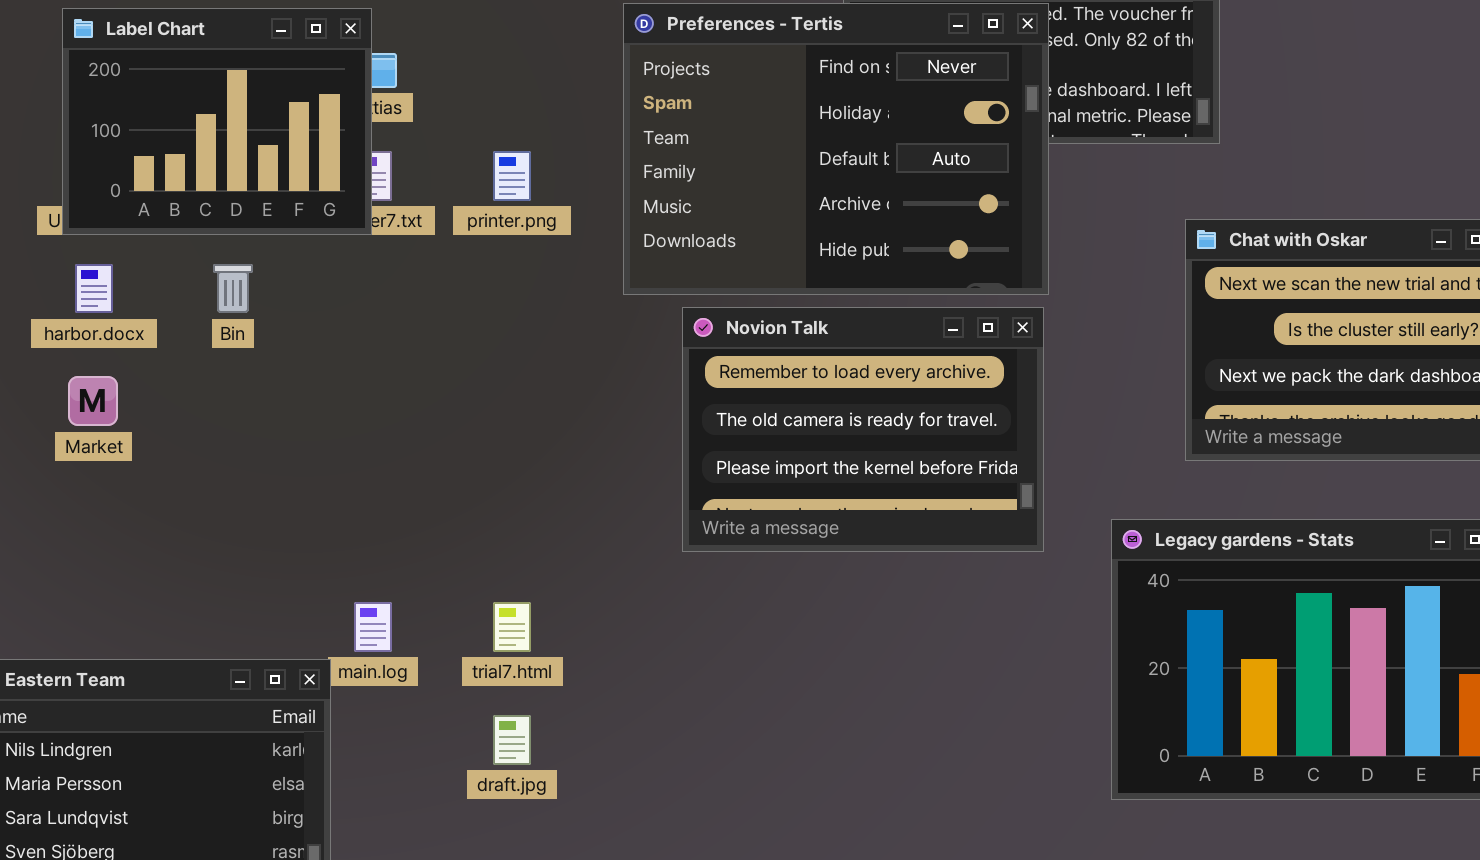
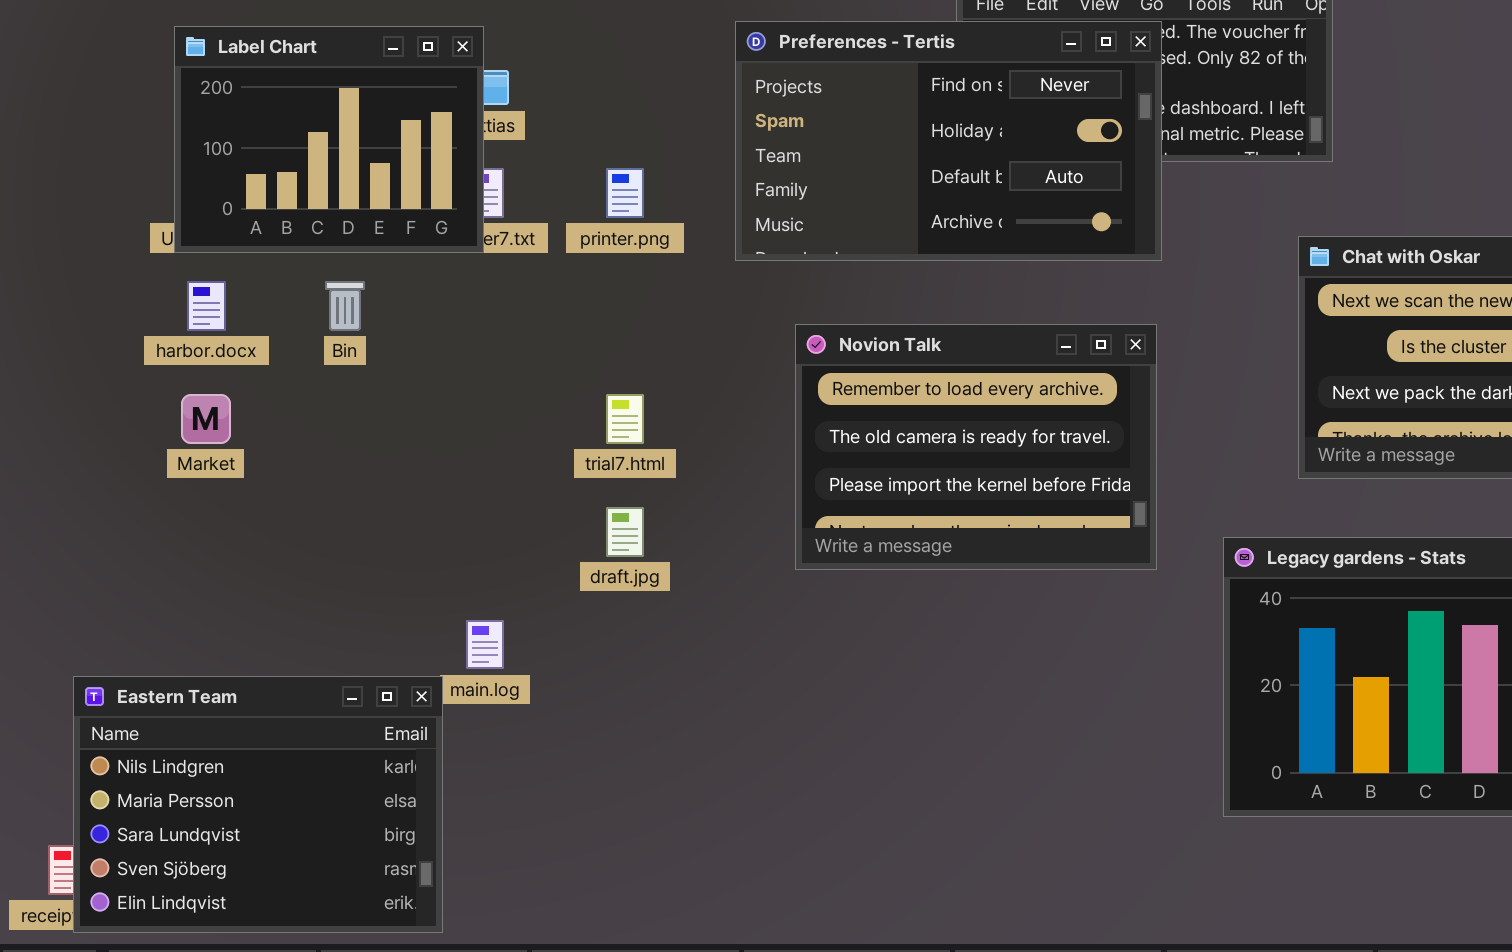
Preferences - Tertis: [623,3,1049,295] -> [735,21,1162,261], resized
trial7.html: [493,602,531,652] -> [606,394,644,444], moved
draft.jpg: [493,715,531,765] -> [606,507,644,557], moved

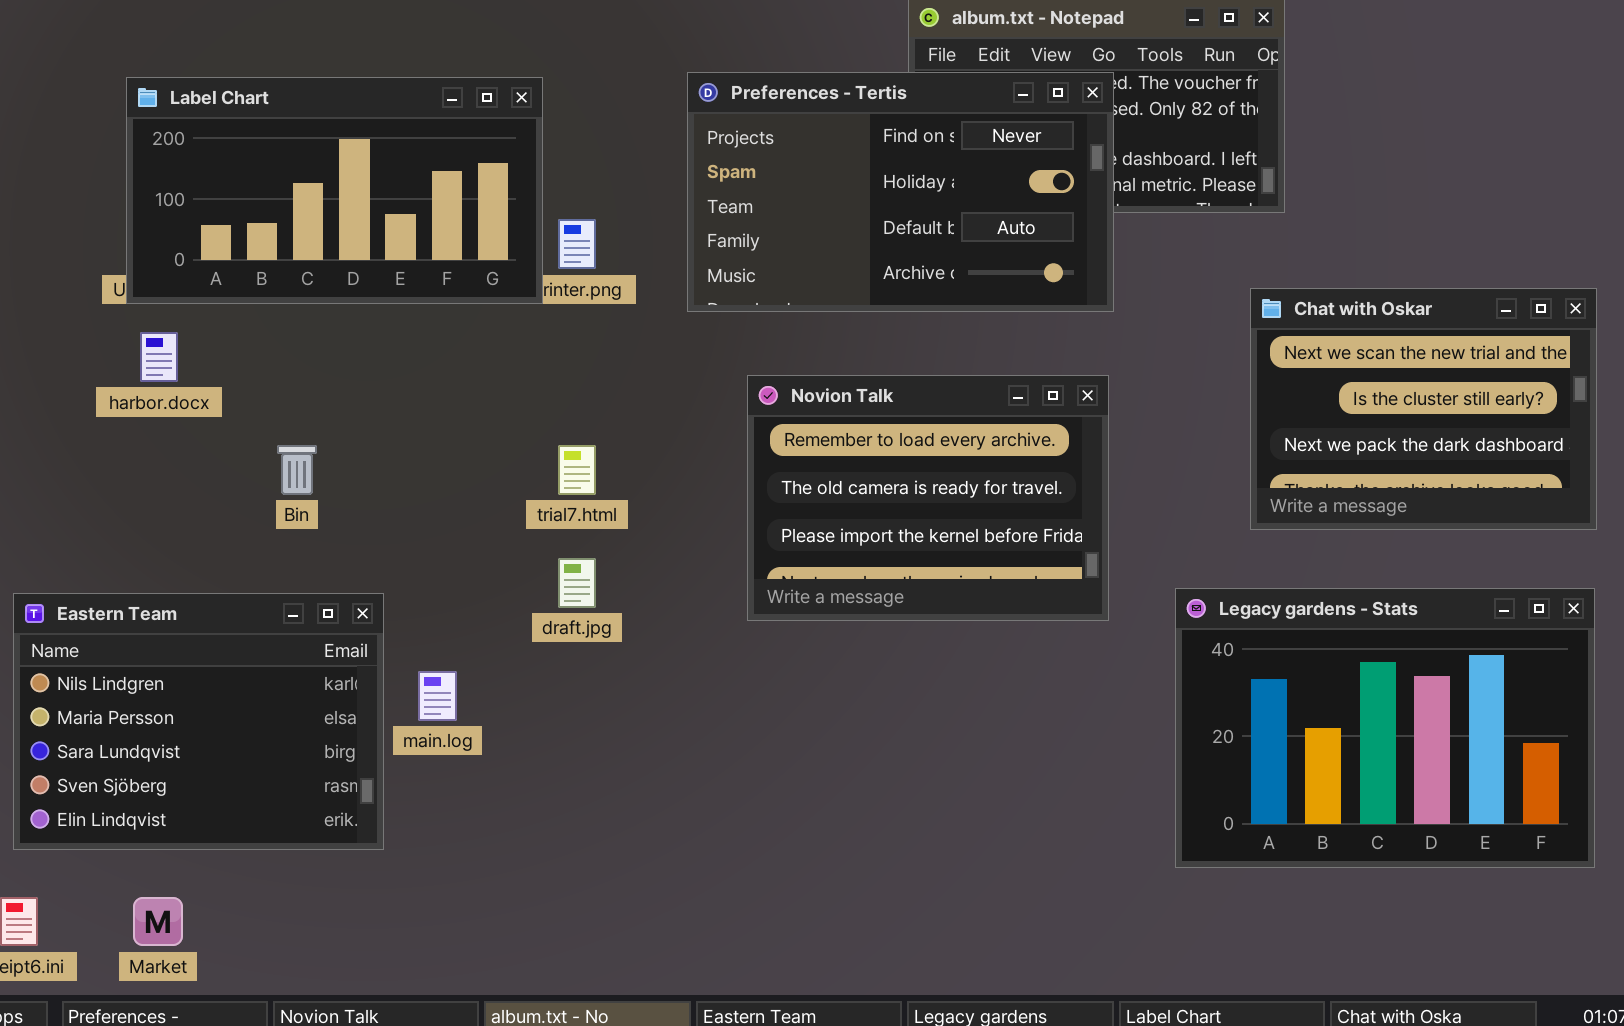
Label Chart: [174,26,484,253] -> [126,77,543,304], resized
Bin: [325,281,365,331] -> [277,445,317,495], moved
Market: [181,394,231,444] -> [133,897,183,946], moved
Eastern Team: [73,676,443,933] -> [13,593,384,850], moved

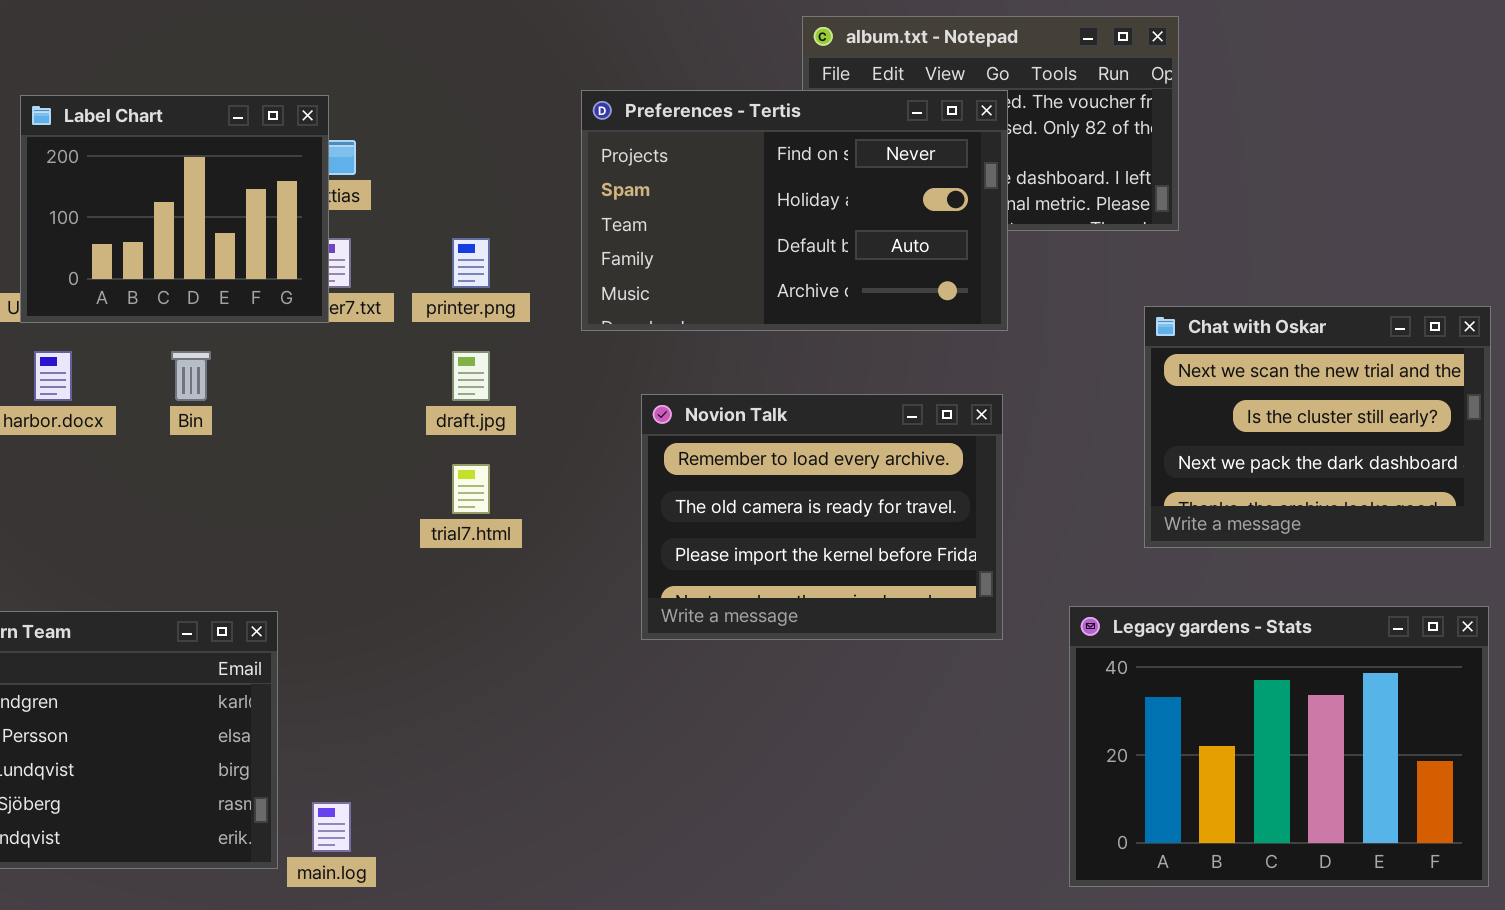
Label Chart: [126,77,543,304] -> [20,95,329,323], resized
Bin: [277,445,317,495] -> [171,351,211,401], moved
draft.jpg: [558,558,596,608] -> [452,351,490,401], moved
main.log: [418,671,457,721] -> [312,802,351,852], moved

